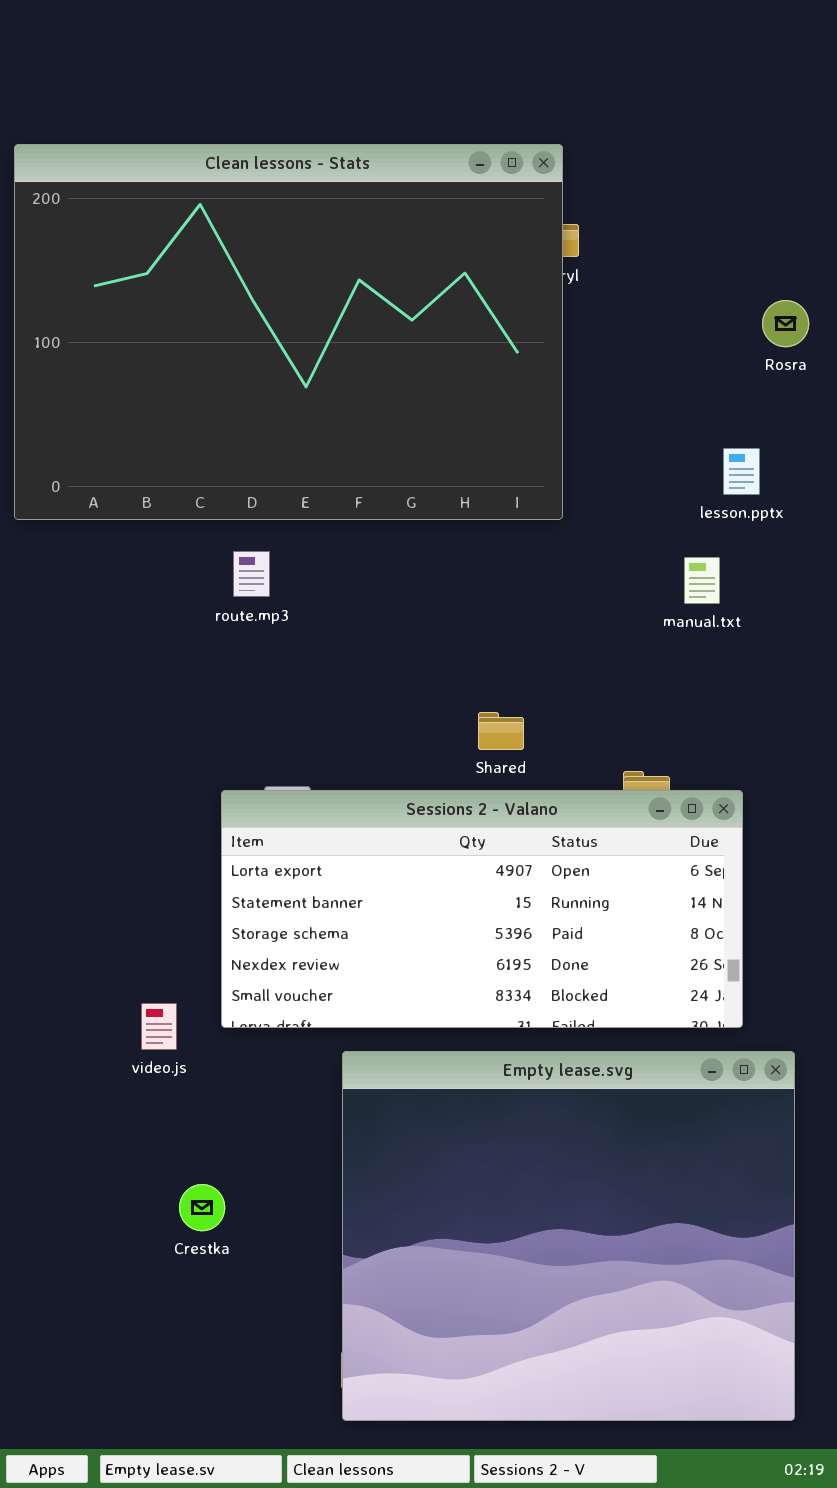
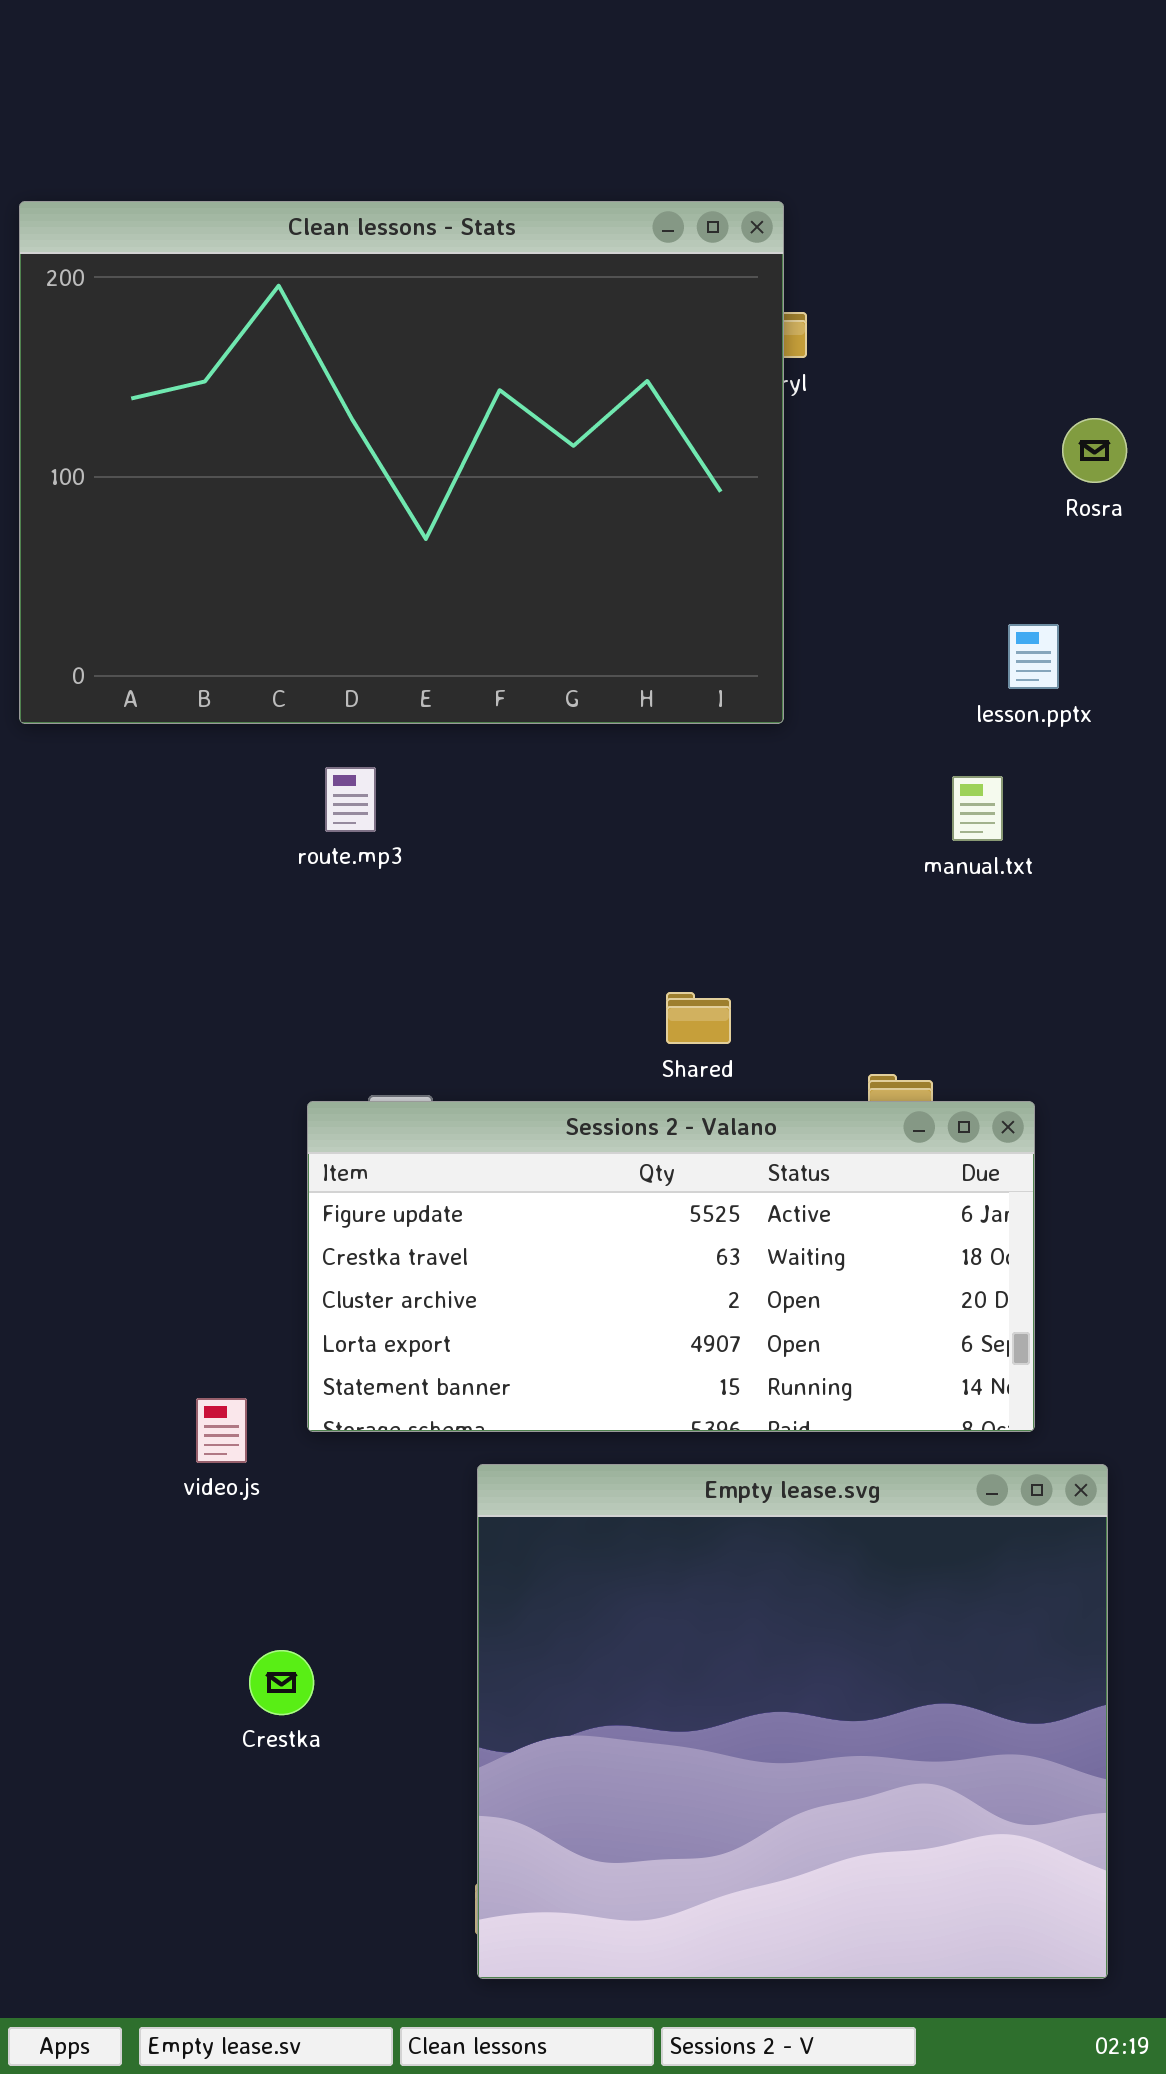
Sessions 2 - Valano: [221,790,743,1028] -> [307,1101,1035,1432], scrolled up 3 rows

